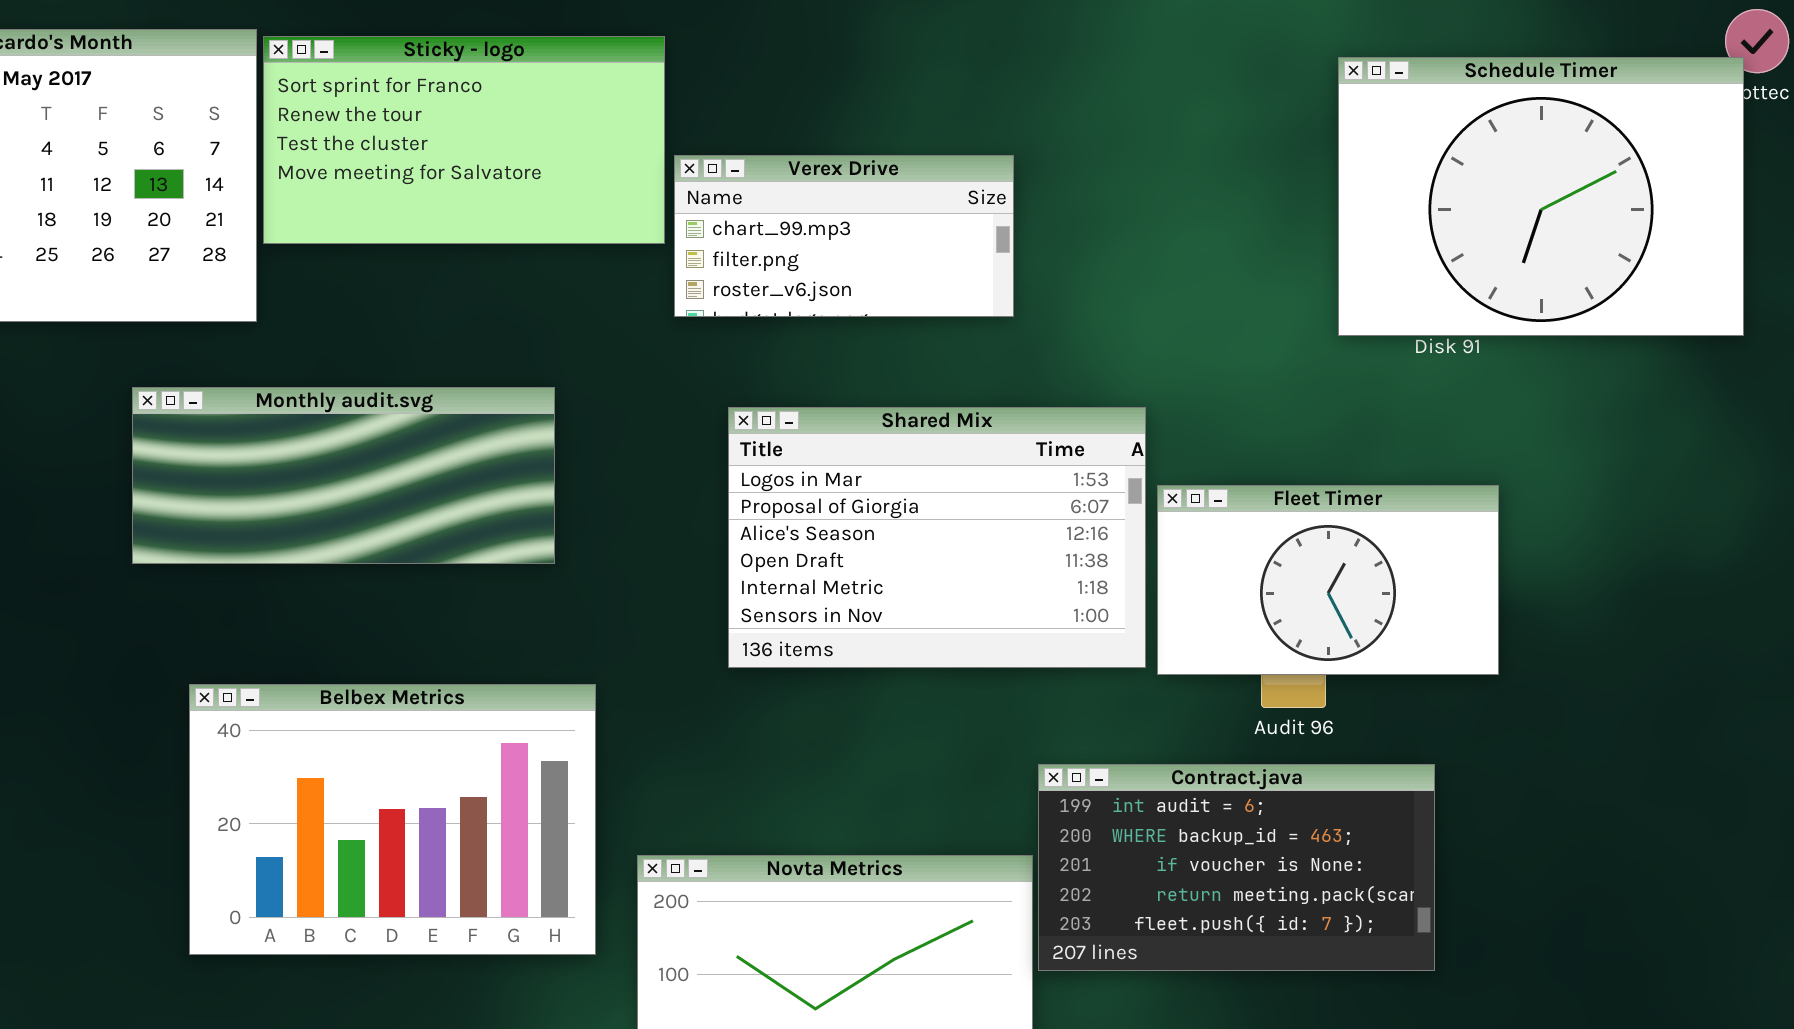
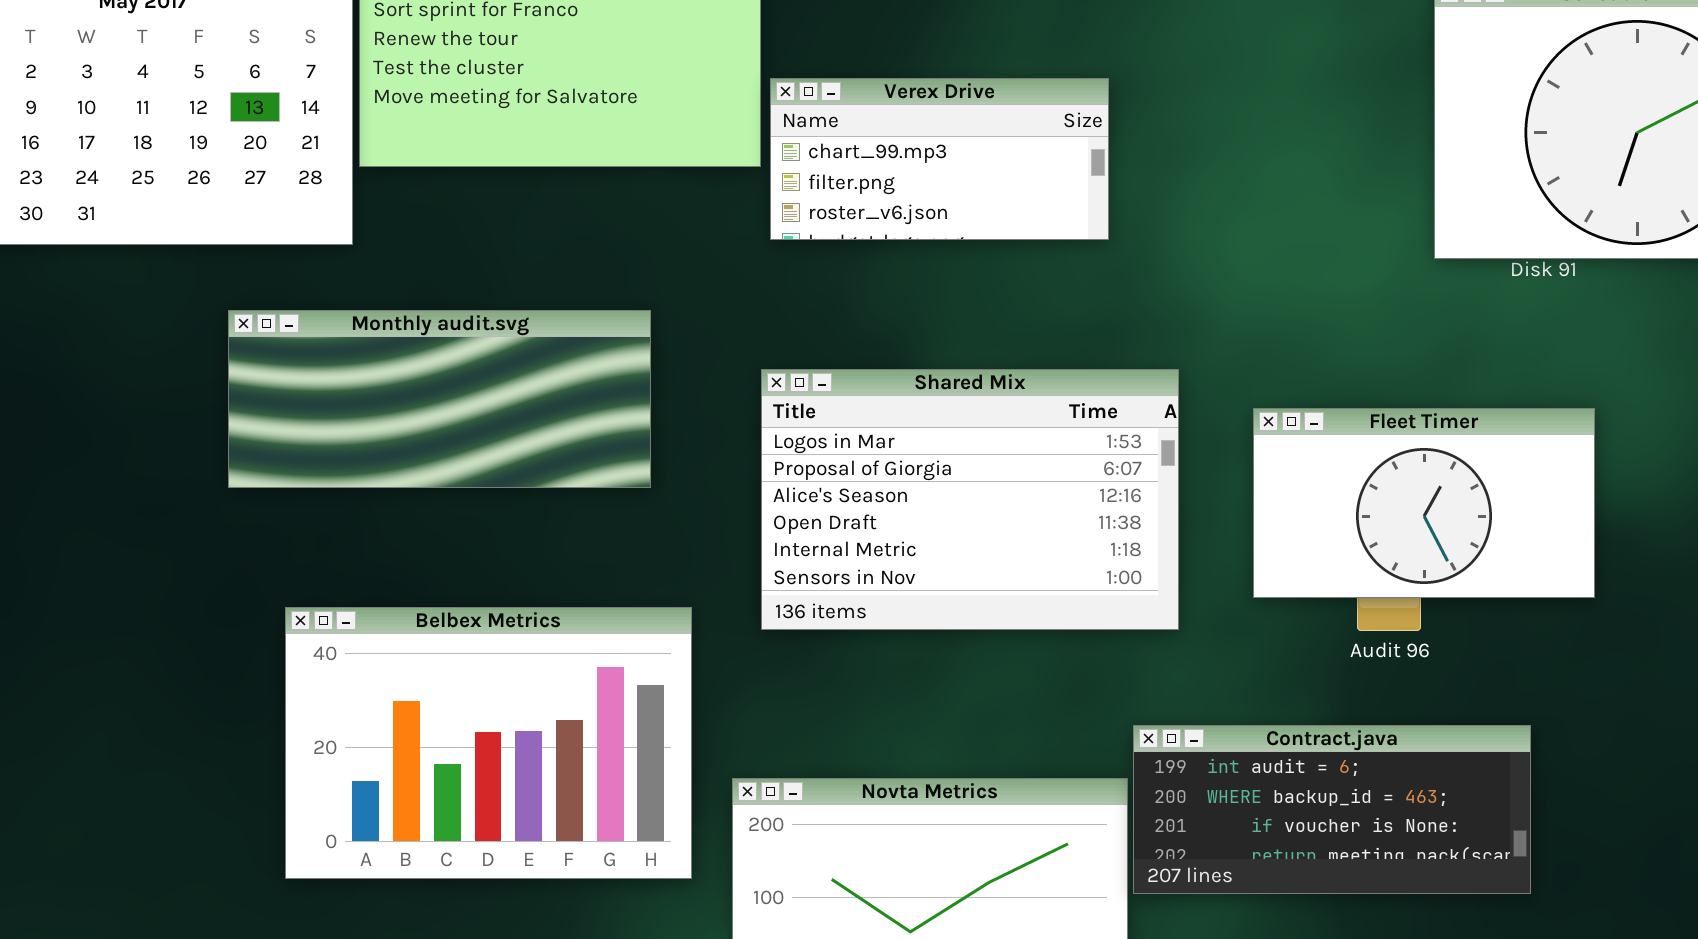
Shared Mix: [728,407,1146,668] -> [761,369,1179,630], moved
Contract.java: [1038,764,1435,971] -> [1133,725,1531,894], resized

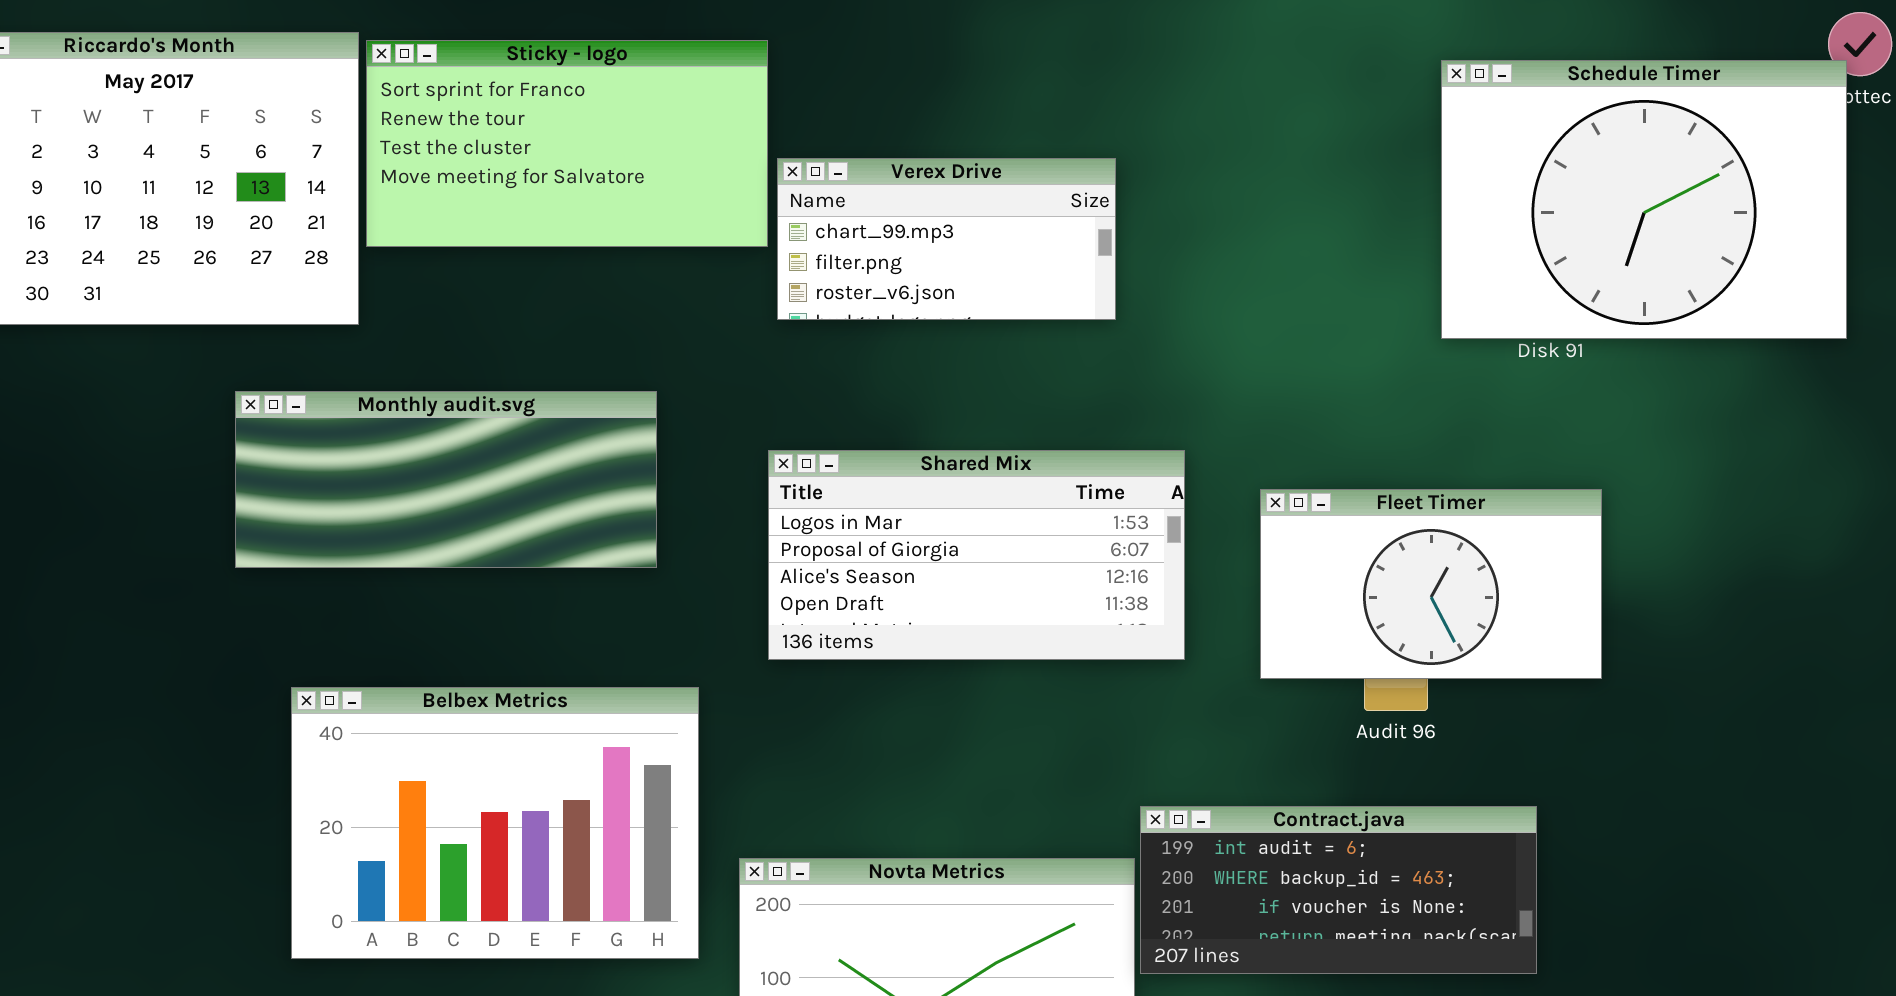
Shared Mix: [761,369,1179,630] -> [768,450,1185,660], resized

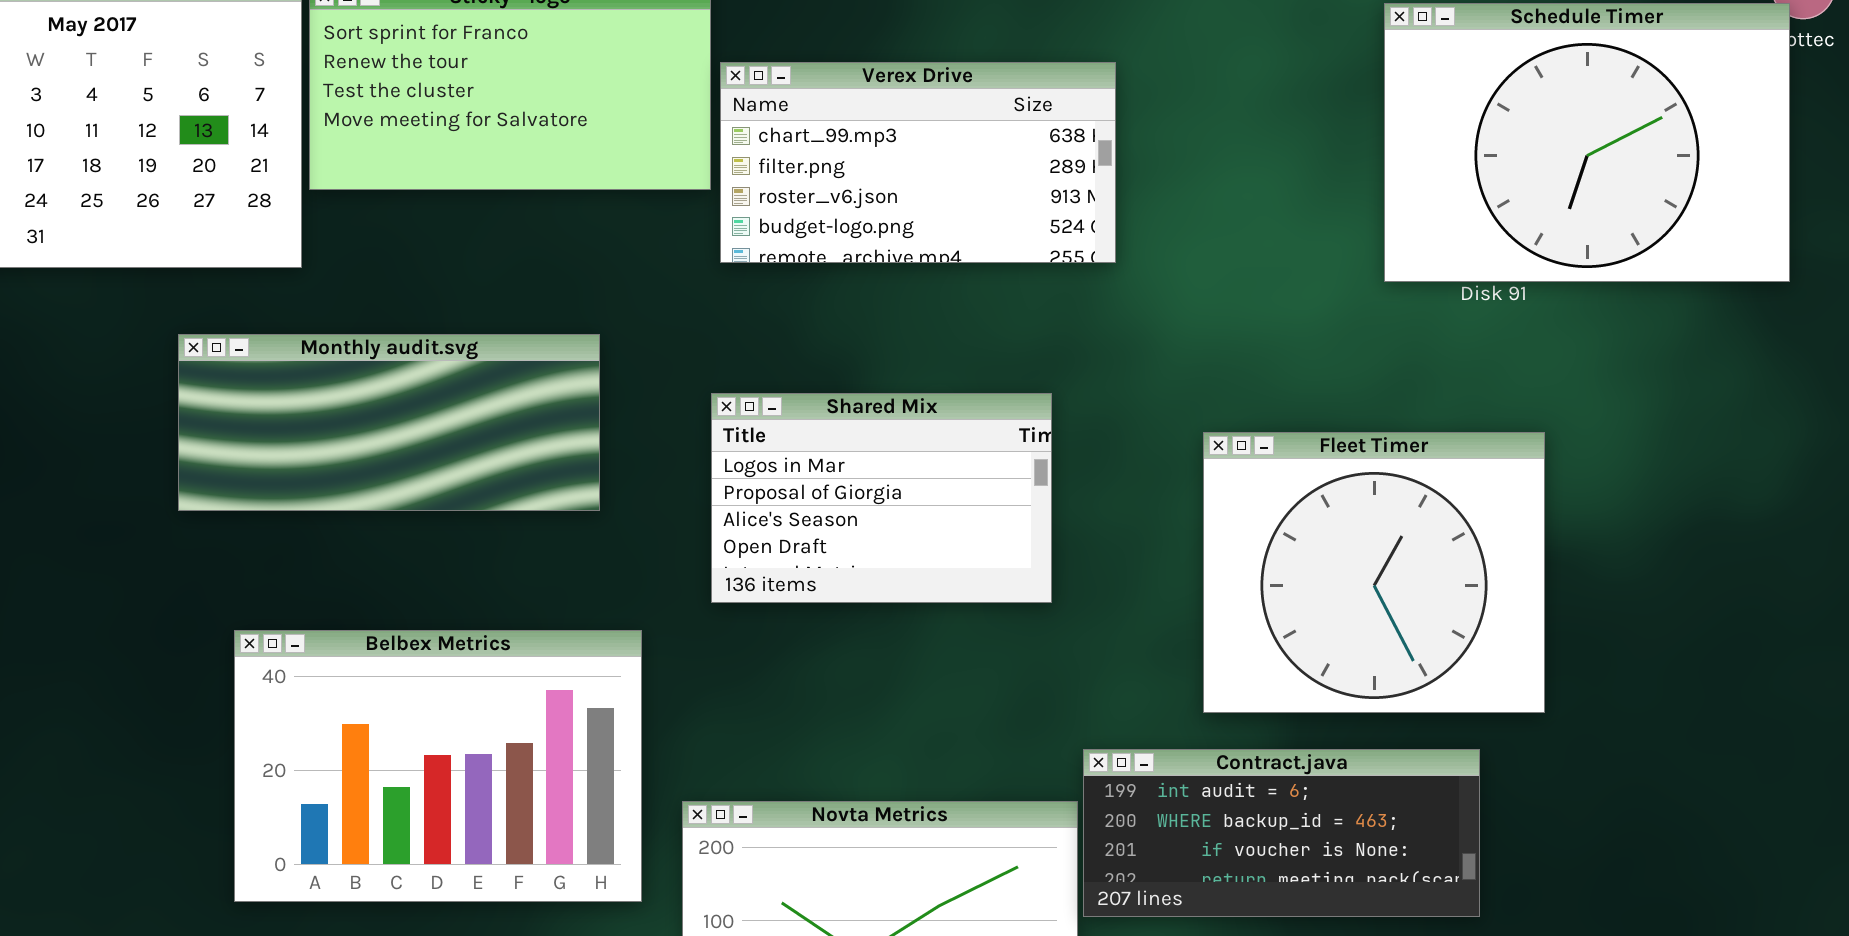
Verex Drive: [777,158,1116,320] -> [720,62,1116,263], resized
Shared Mix: [768,450,1185,660] -> [711,393,1052,603], resized
Fleet Timer: [1260,489,1602,679] -> [1203,432,1545,713], resized

